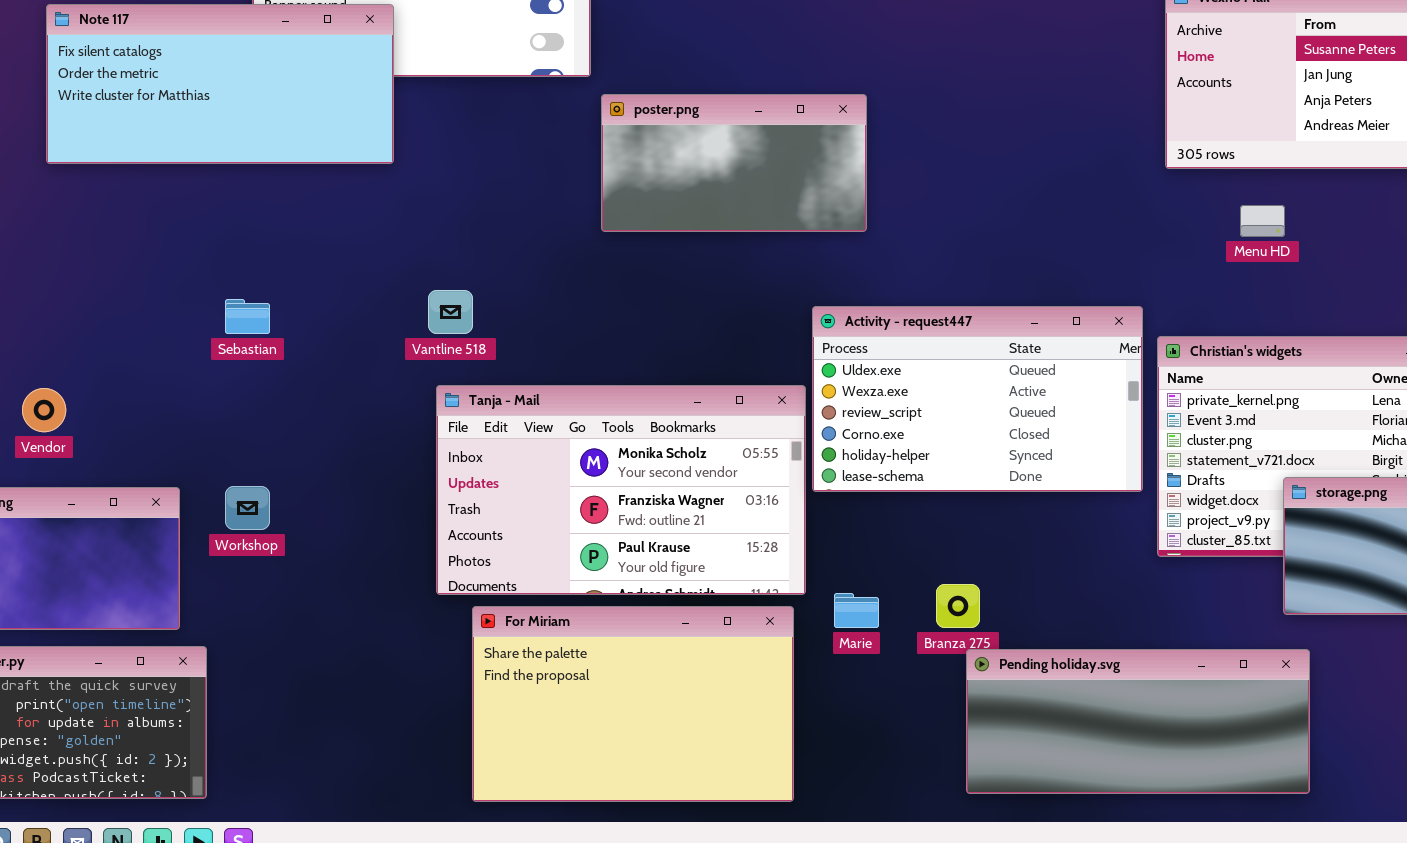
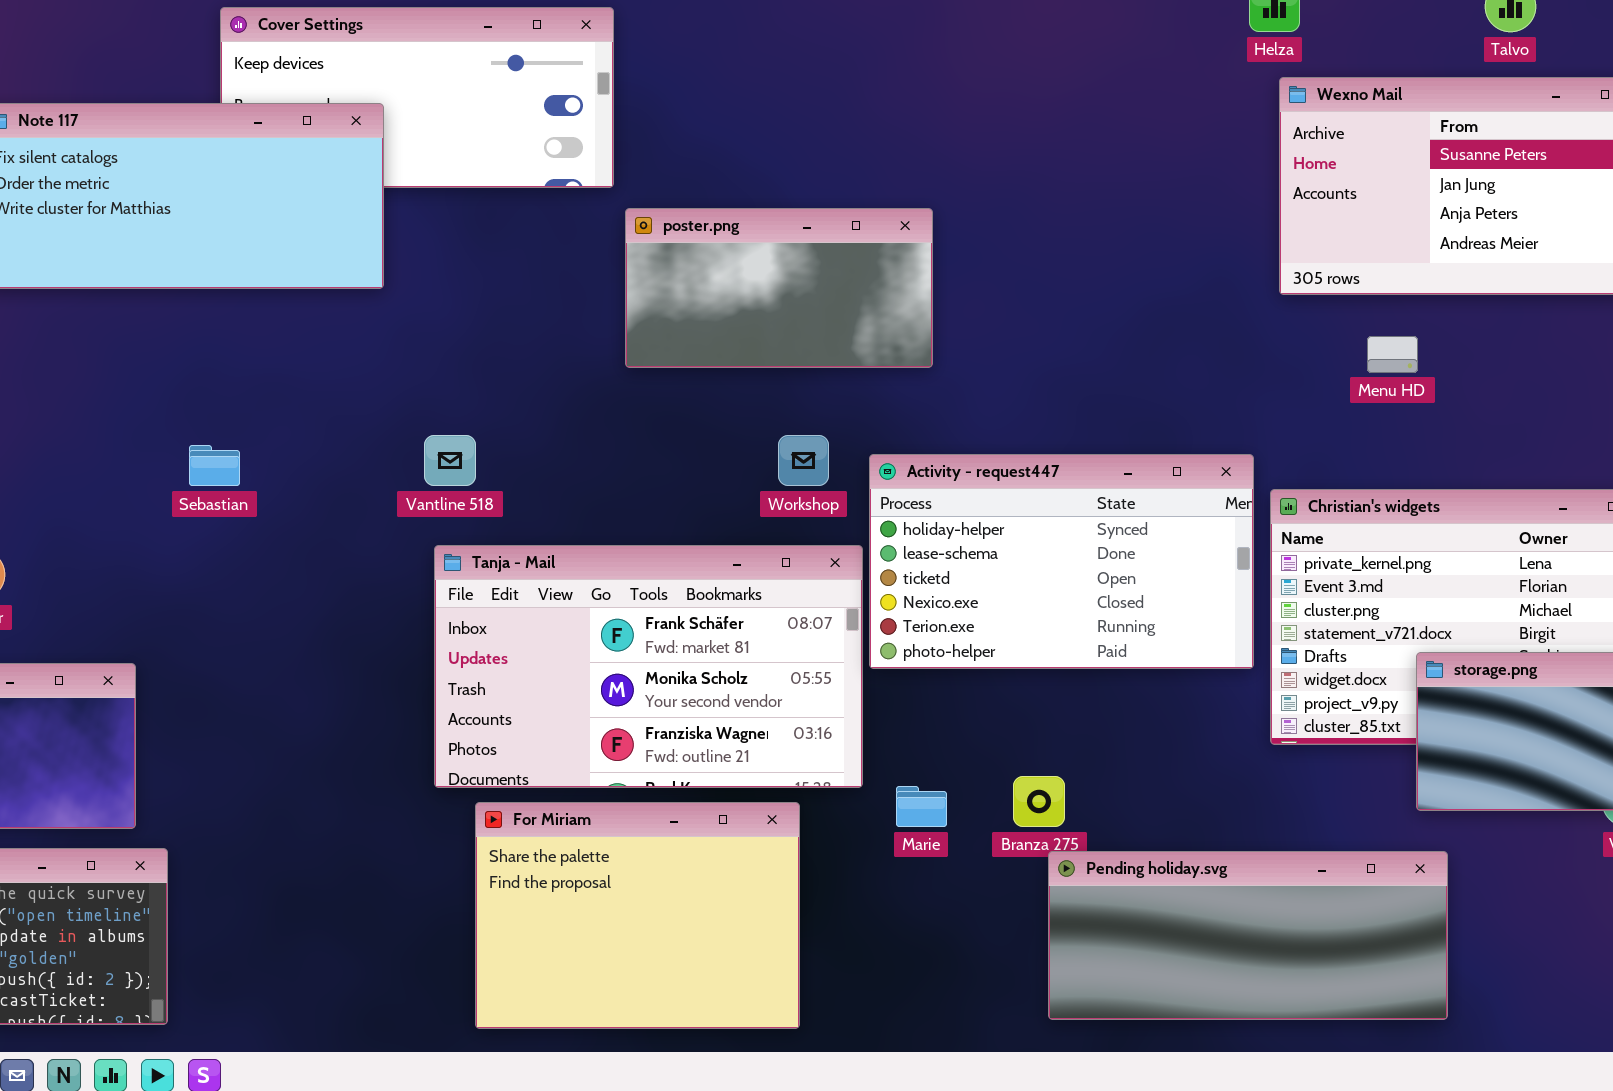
Activity - request447: [812,306,1143,492] -> [869,454,1254,669], scrolled down 4 rows
Tanja - Mail: [436,385,806,595] -> [434,545,863,788], scrolled up 1 row
Workshop: [225,486,270,530] -> [778,435,829,486], moved
For Miriam: [472,606,794,802] -> [475,802,800,1029], resized

